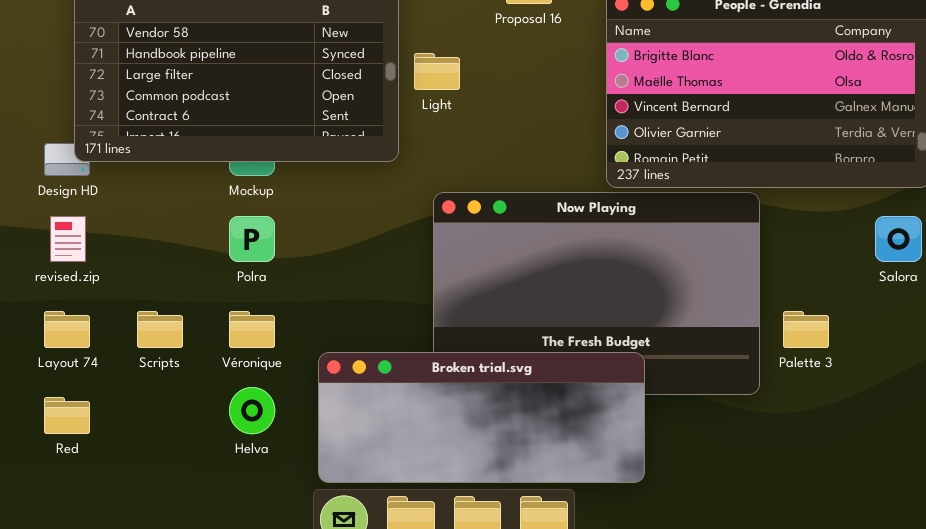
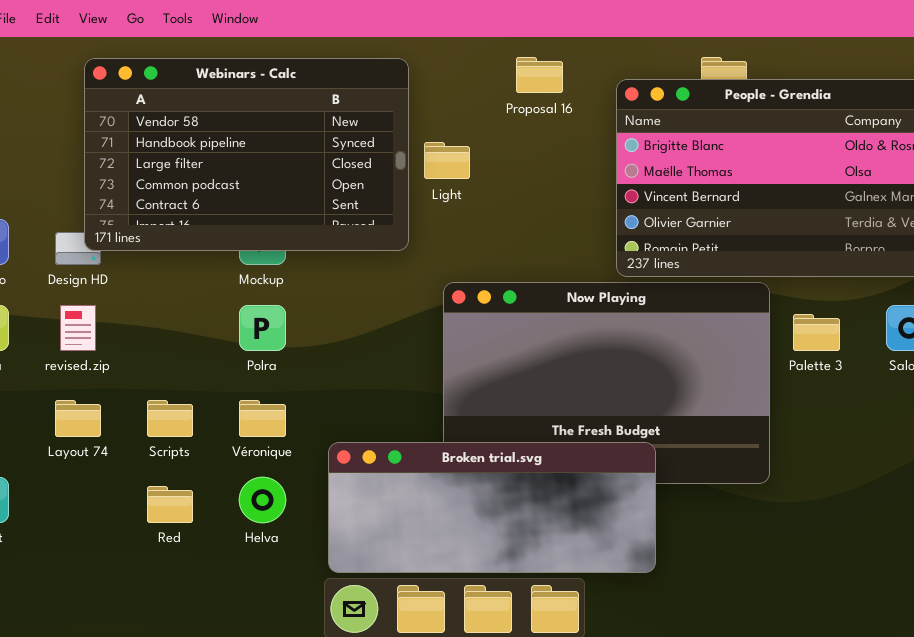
Palette 3: [783,311,829,348] -> [793,314,840,351], moved
Red: [44,397,90,434] -> [147,486,193,523], moved

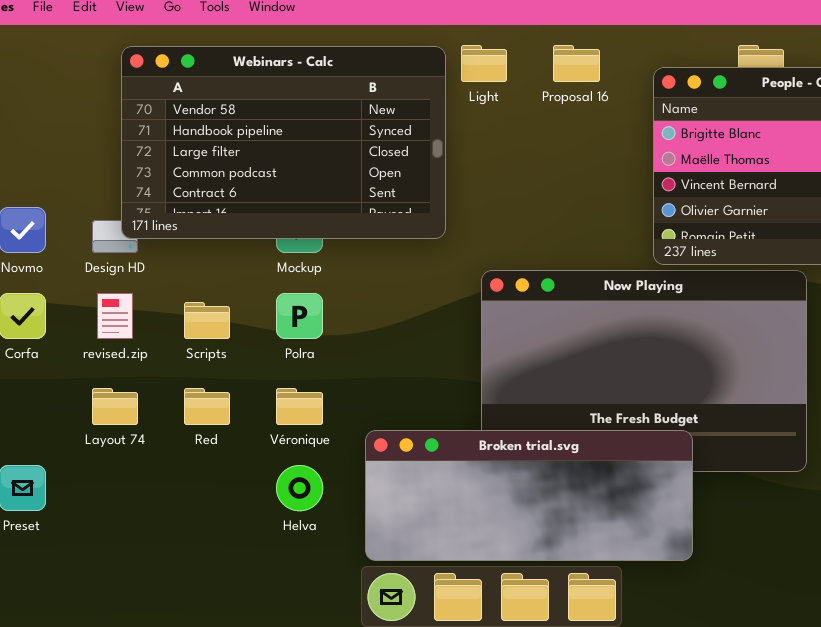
Light: [424,142,470,179] -> [461,45,507,82], moved
Scripts: [147,400,193,437] -> [184,302,230,339], moved
Red: [147,486,193,523] -> [184,388,230,425], moved

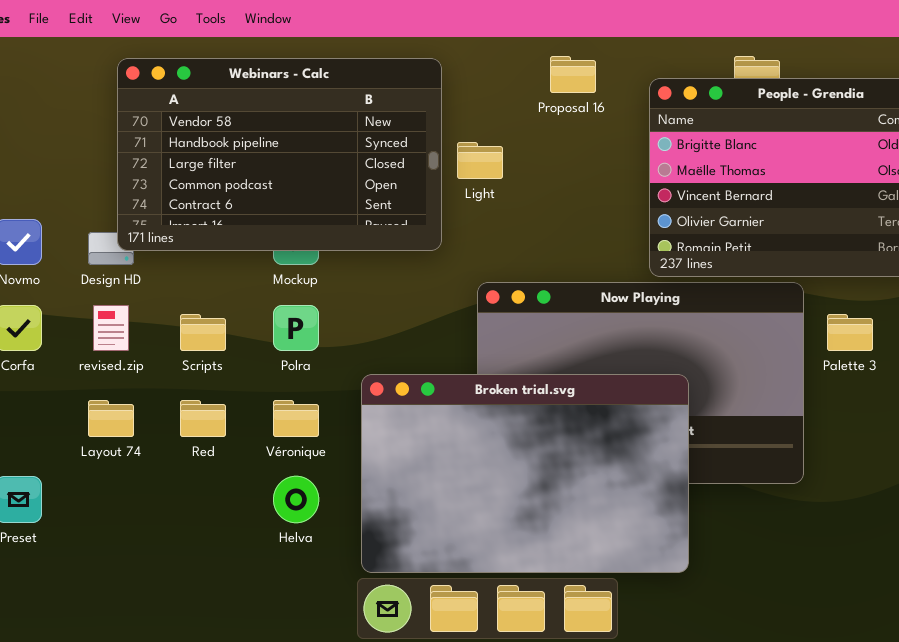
Light: [461,45,507,82] -> [457,142,503,179], moved
Broken trial.svg: [365,430,693,561] -> [361,374,689,573], resized

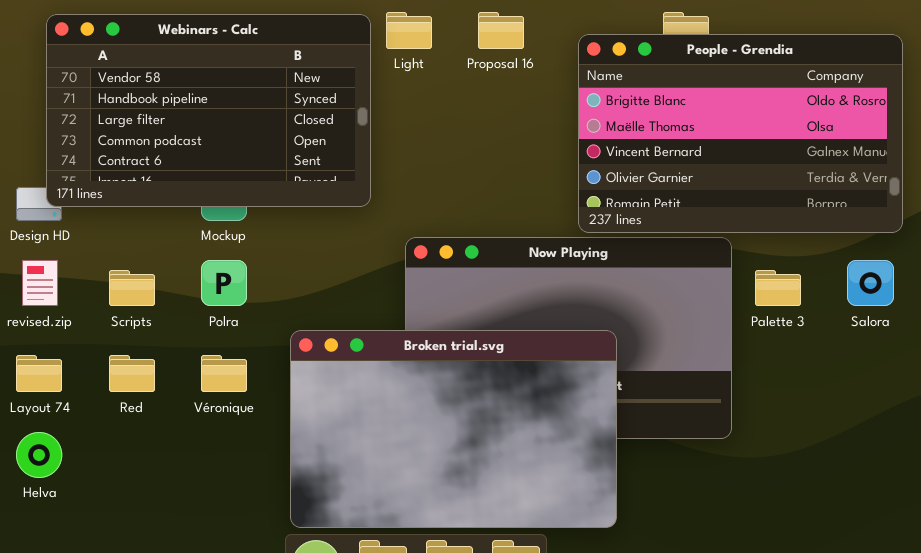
Light: [457,142,503,179] -> [386,12,432,49], moved
Helva: [273,476,319,523] -> [16,432,62,478], moved

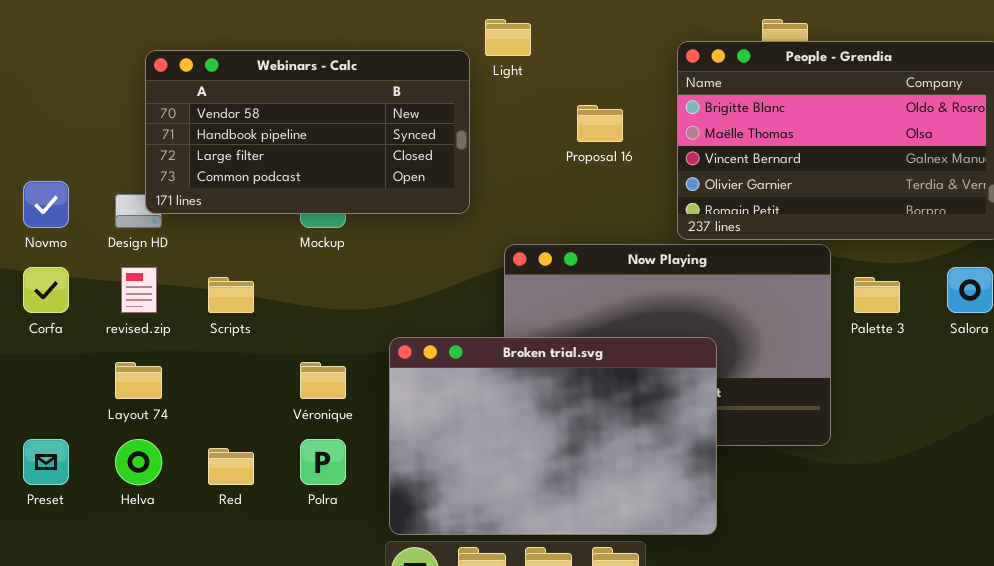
Proposal 16: [478,12,524,49] -> [577,105,623,142], moved
Webinars - Calc: [46,14,371,207] -> [145,50,470,214], resized
Polra: [201,260,247,306] -> [300,439,346,485], moved
Red: [109,355,155,392] -> [208,448,254,485], moved

